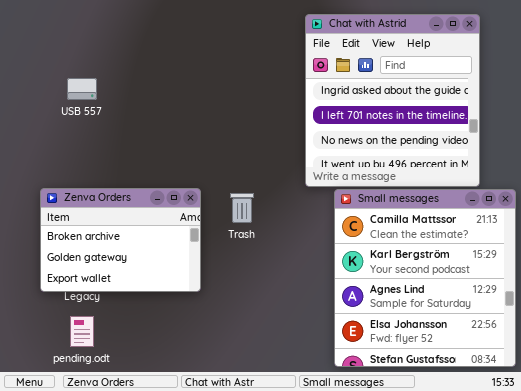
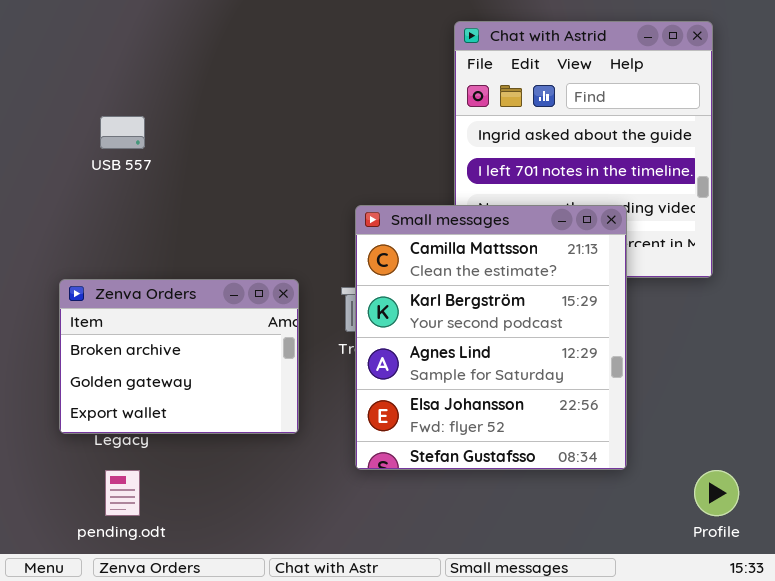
Small messages: [334,189,516,367] -> [355,205,627,470], moved

